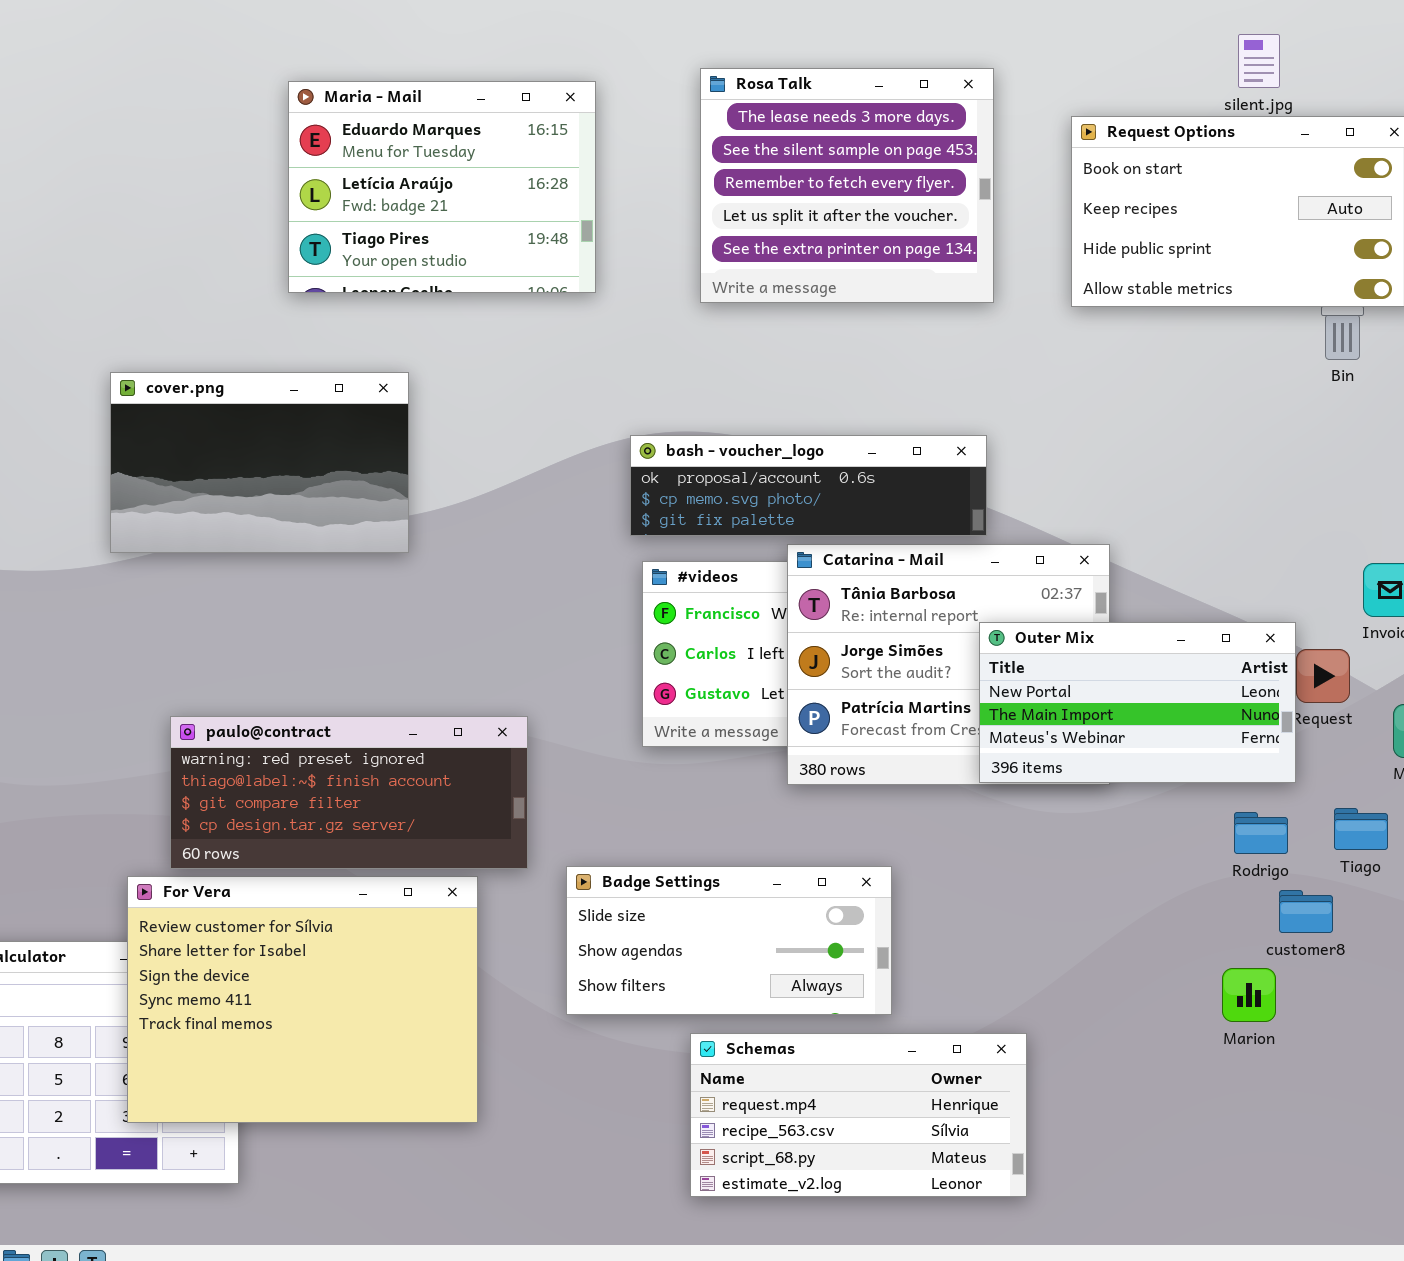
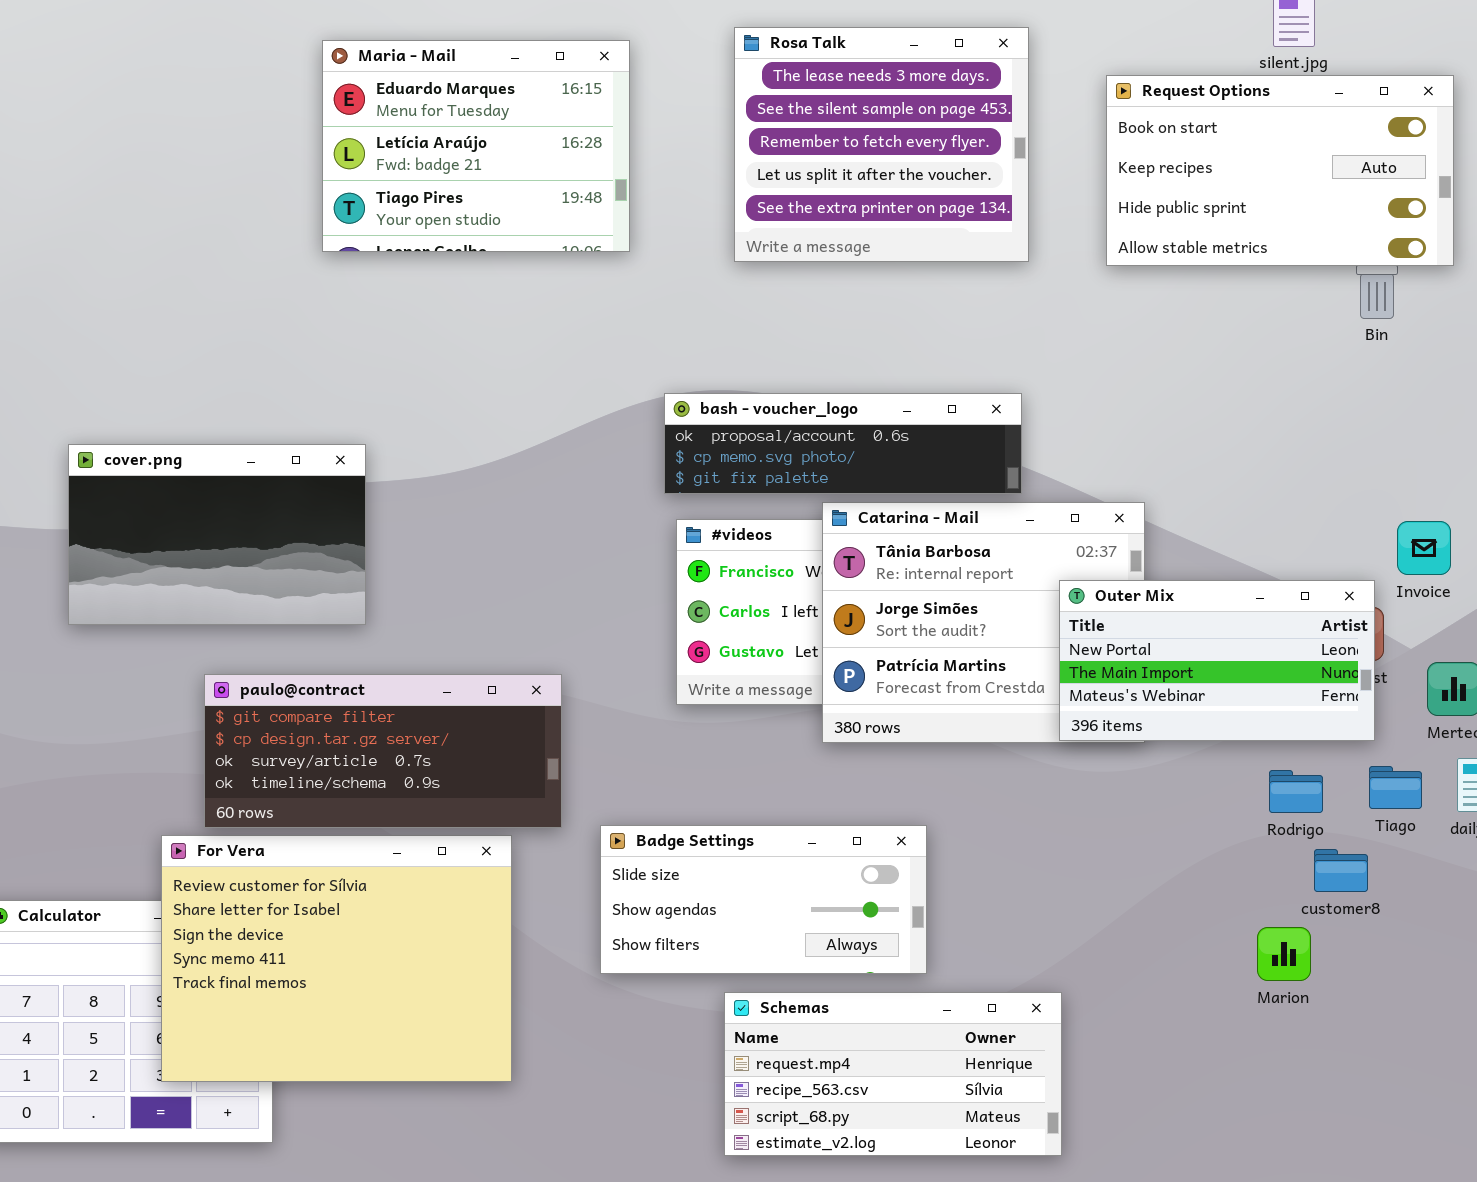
cover.png: [110,372,409,553] -> [68,444,366,625], moved
Outer Mix: [979,622,1296,783] -> [1059,580,1375,741], moved
paulo@contract: [170,716,528,869] -> [204,674,562,828], scrolled down 2 rows

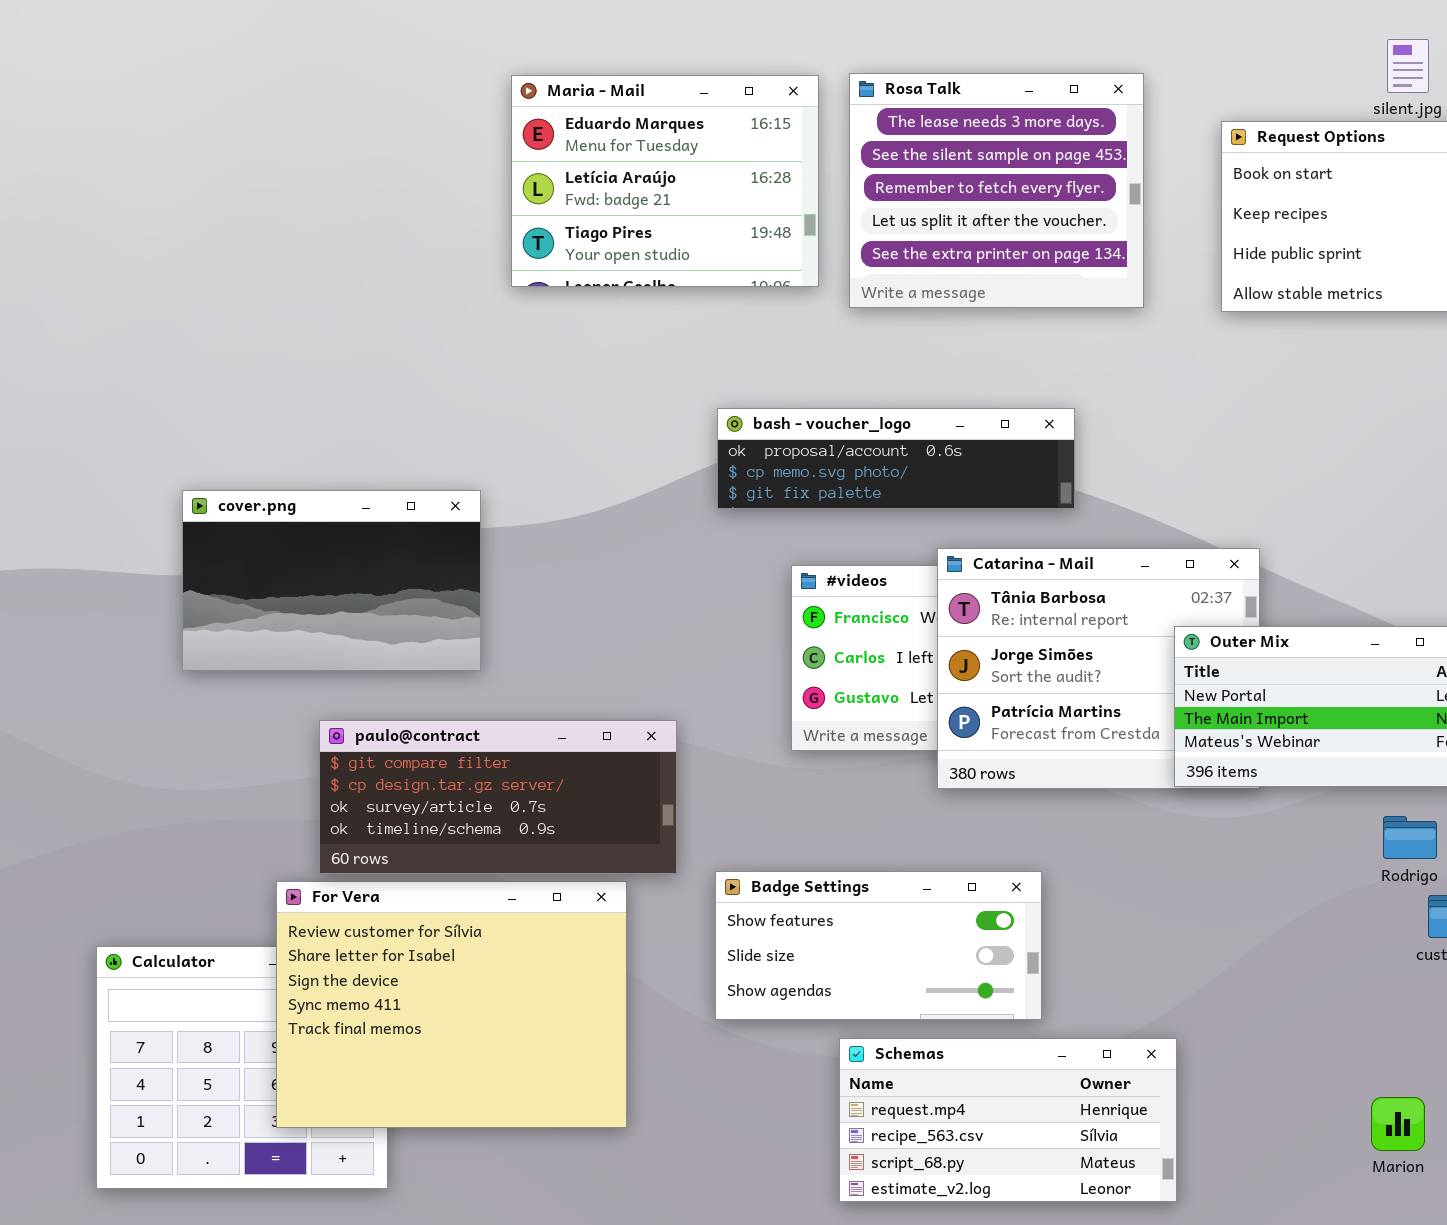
Maria - Mail: [322,40,630,252] -> [511,75,819,287], moved
bash - voucher_logo: [664,393,1022,494] -> [717,408,1075,509], moved
Badge Settings: [600,825,927,974] -> [715,871,1042,1020], scrolled up 1 row
Marion: [1257,927,1311,981] -> [1371,1097,1425,1151], moved

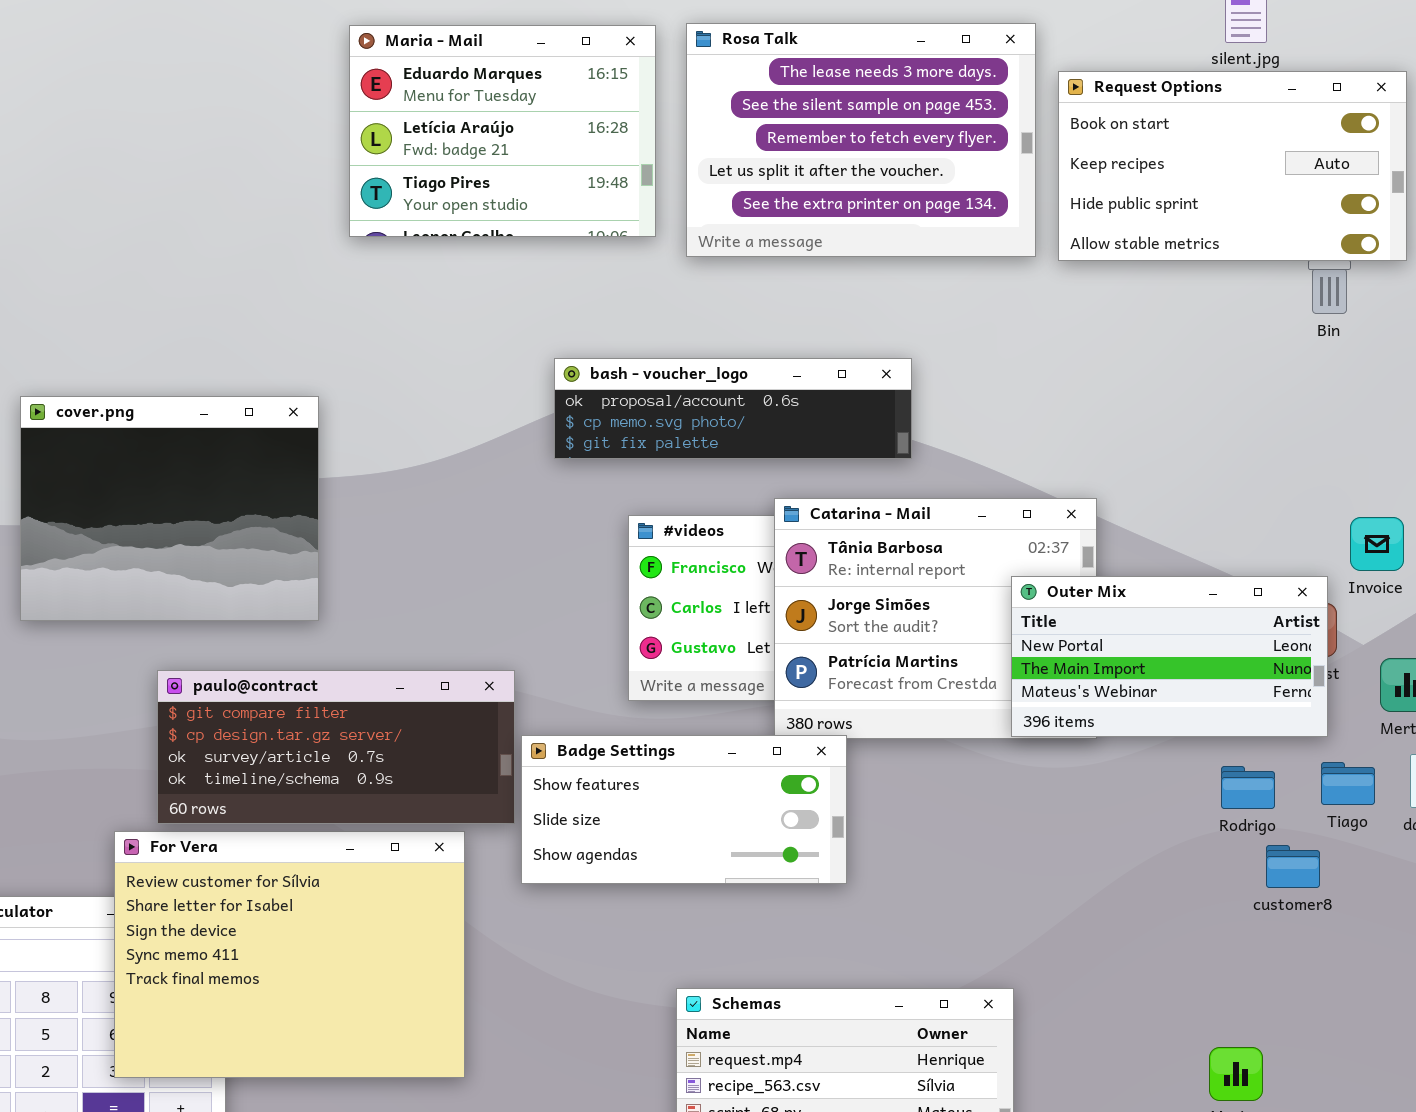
Rosa Talk: [849,73,1144,308] -> [686,23,1036,257], resized
cover.png: [182,490,481,671] -> [20,396,319,621], resized
Badge Settings: [715,871,1042,1020] -> [521,735,847,884], moved

